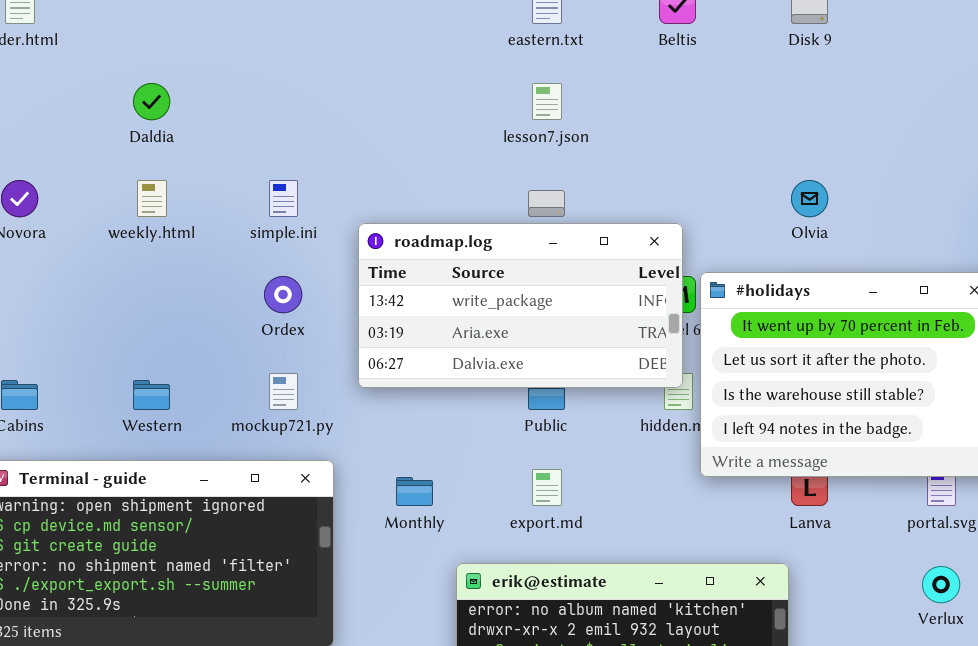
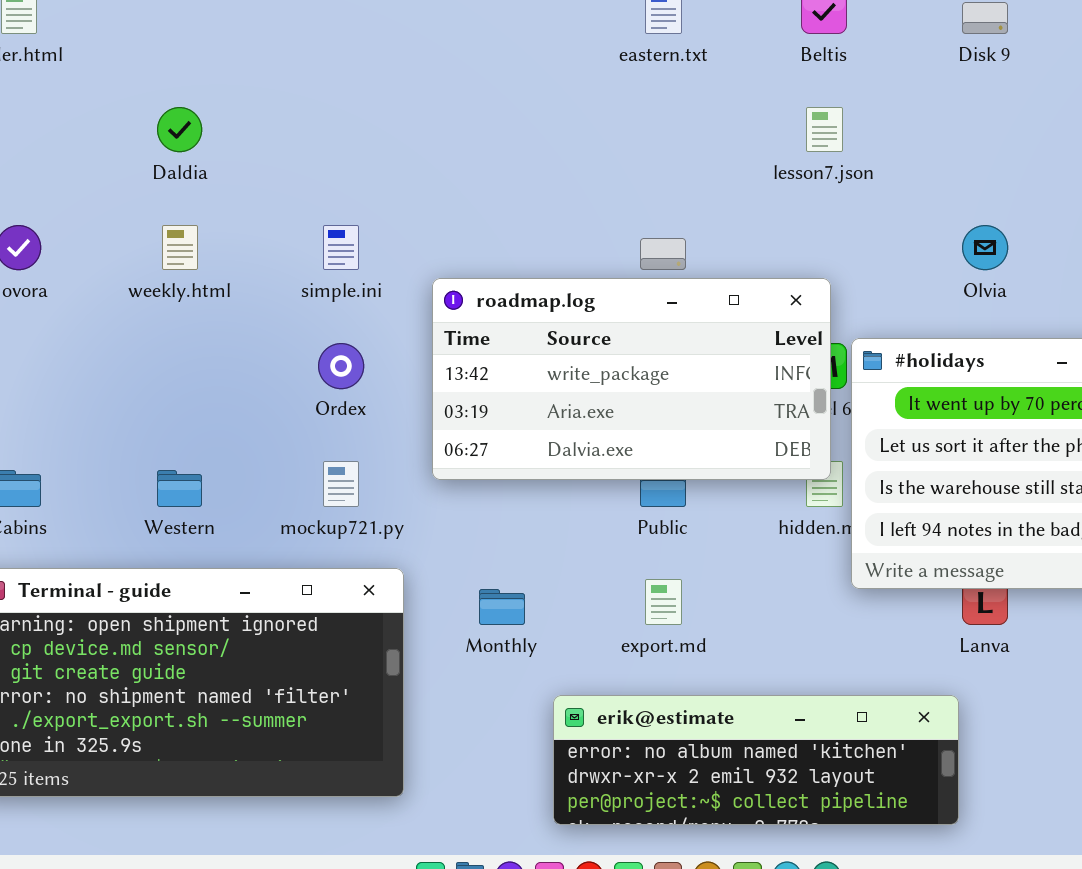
lesson7.json: [532,83,562,120] -> [806,107,843,152], moved

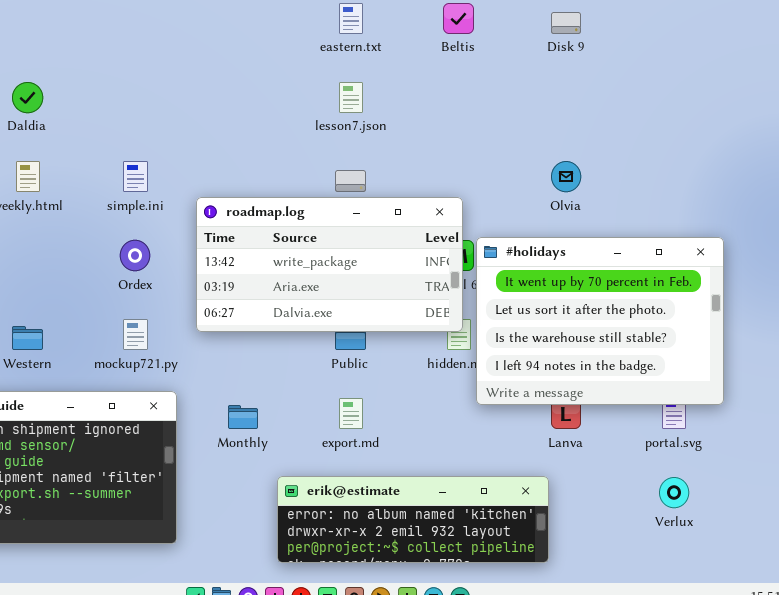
lesson7.json: [806,107,843,152] -> [339,82,363,113], moved

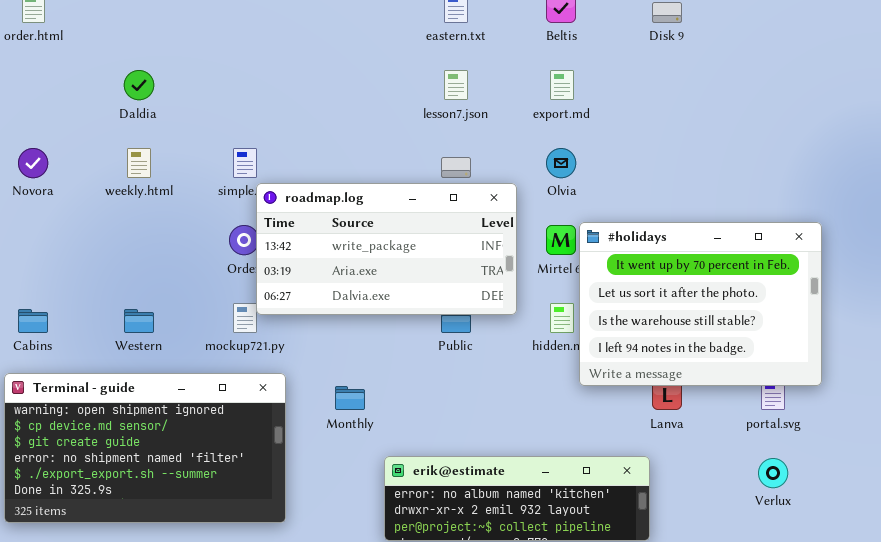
Olvia: [551,161,581,192] -> [546,148,576,178], moved
roadmap.log: [196,197,463,332] -> [256,183,517,315], moved
export.md: [339,398,363,429] -> [550,70,574,100], moved

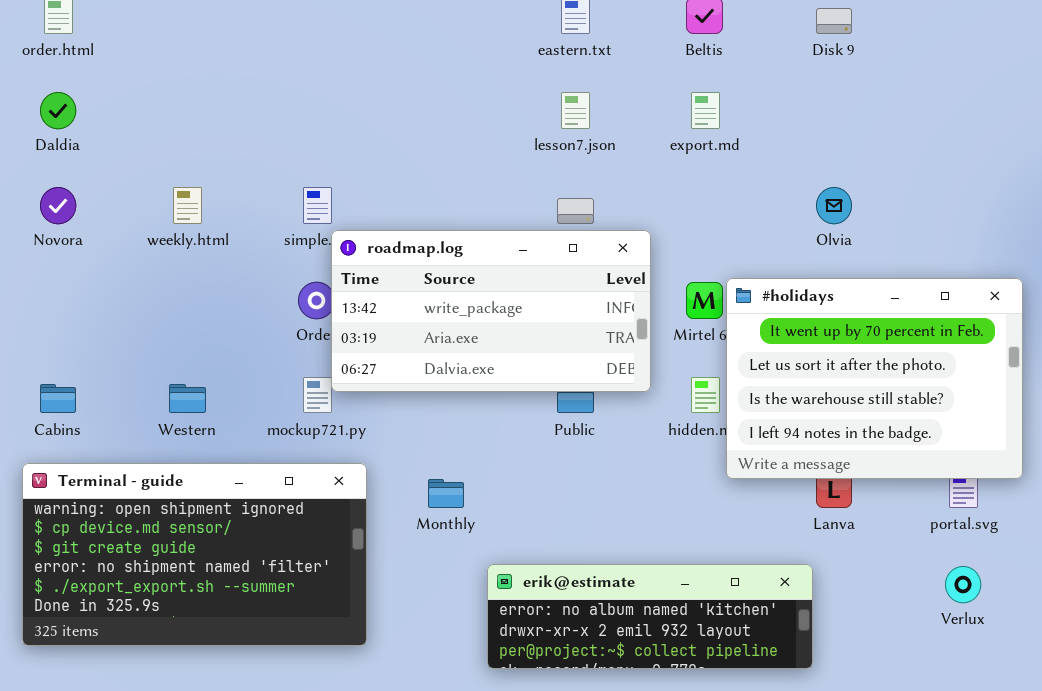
Daldia: [124,70,154,100] -> [40,92,76,129], moved
Olvia: [546,148,576,178] -> [816,187,852,224], moved

